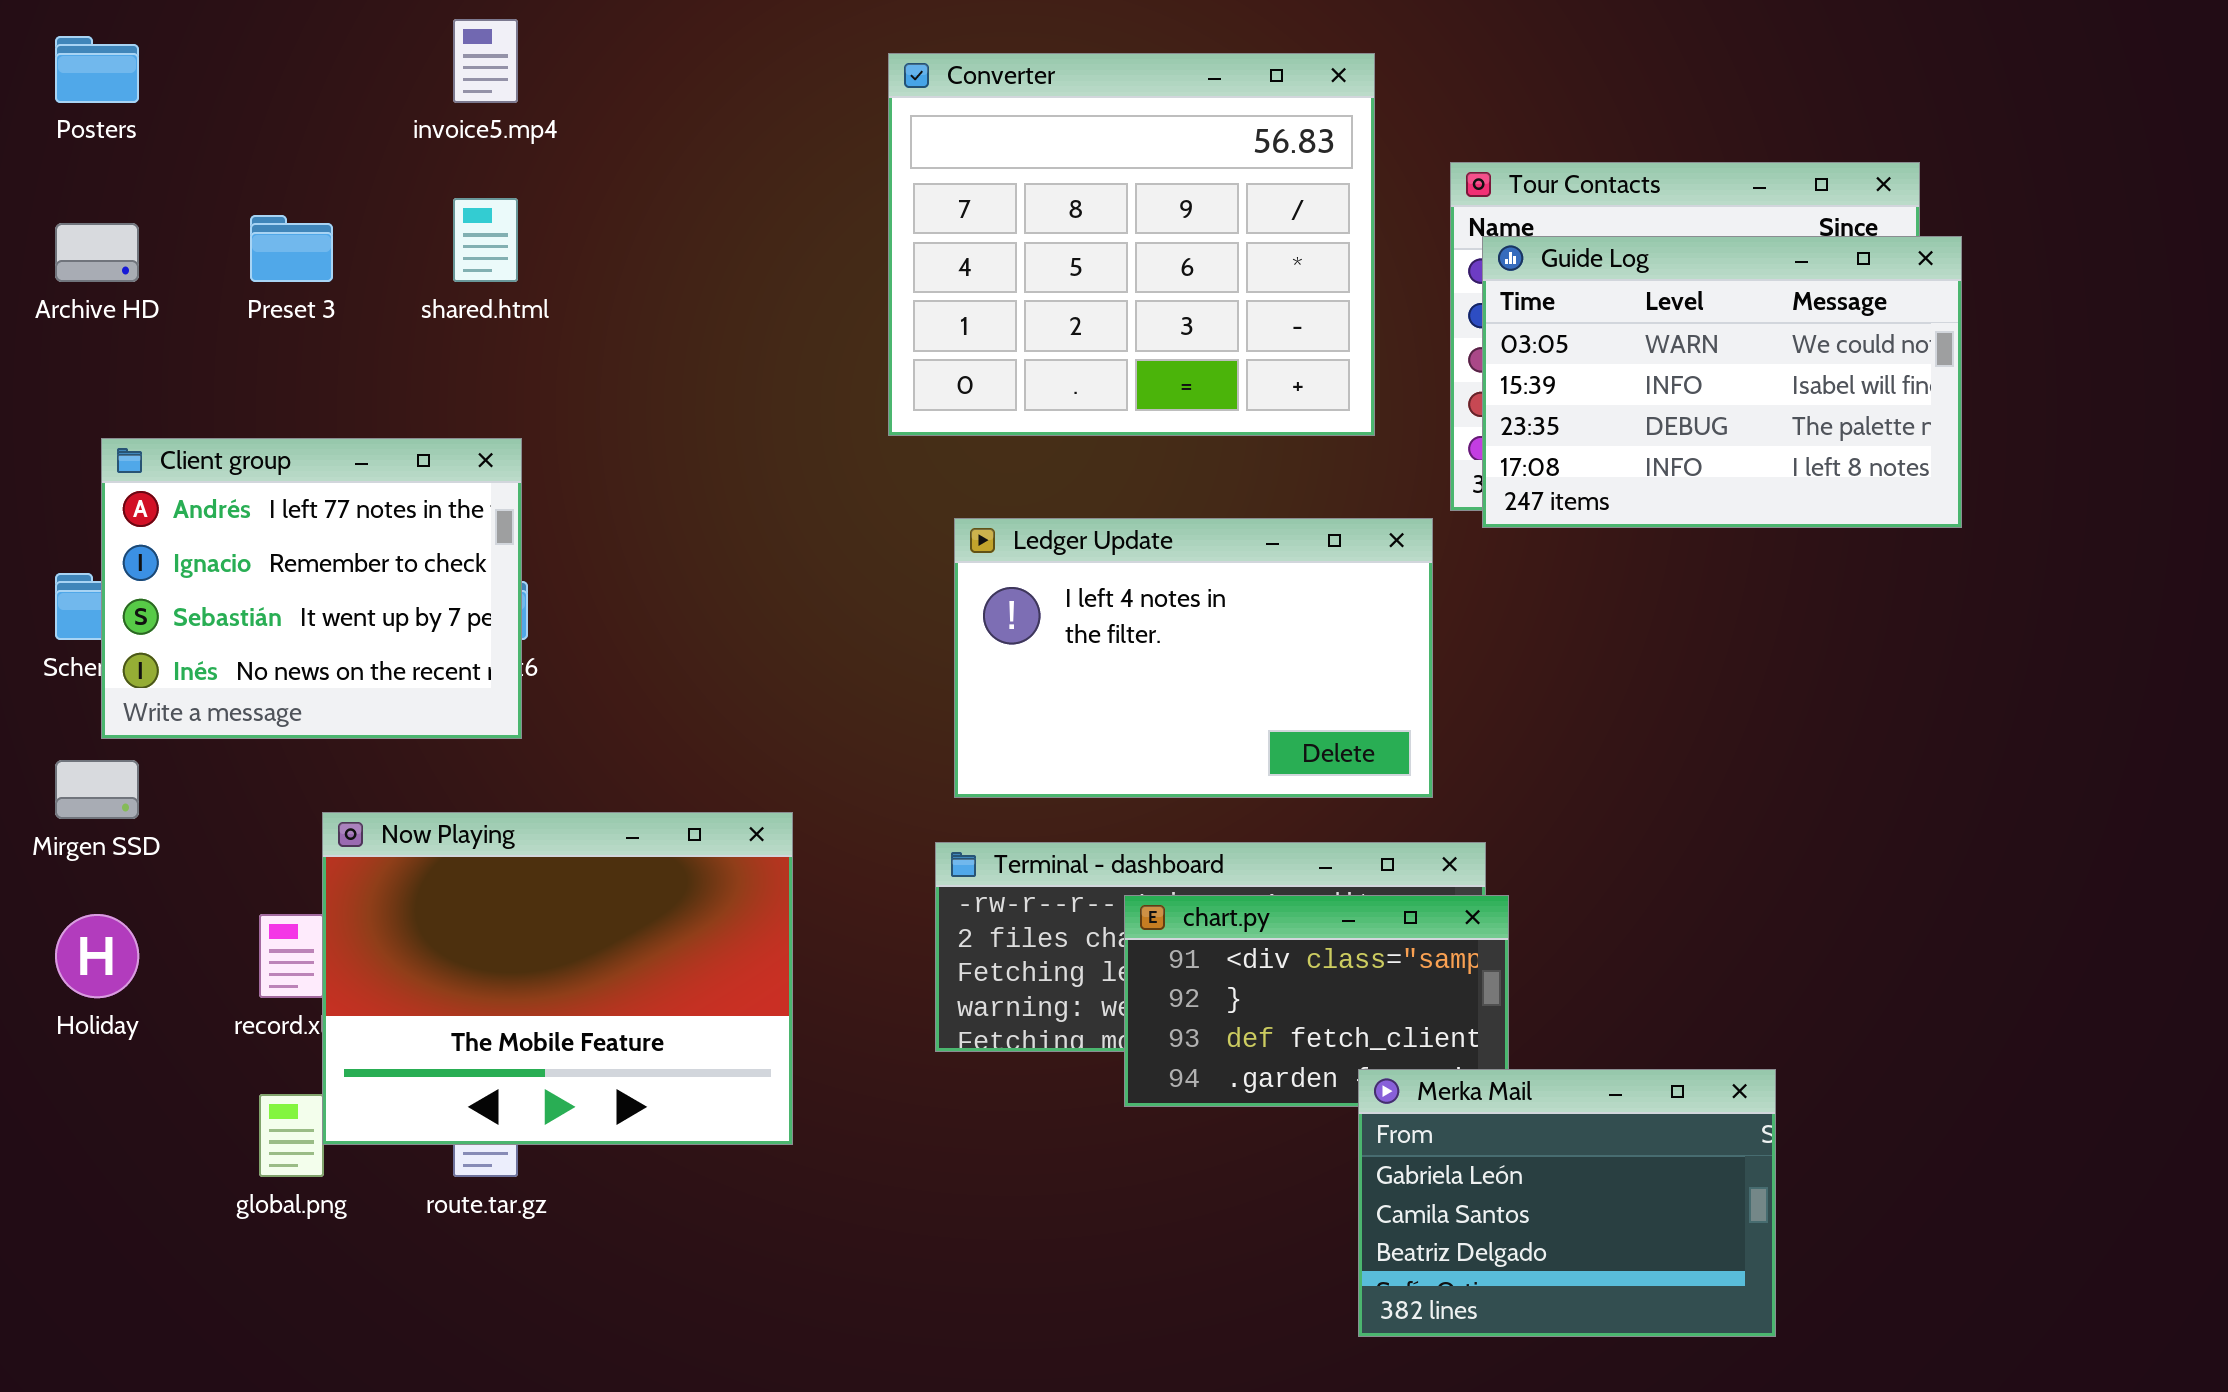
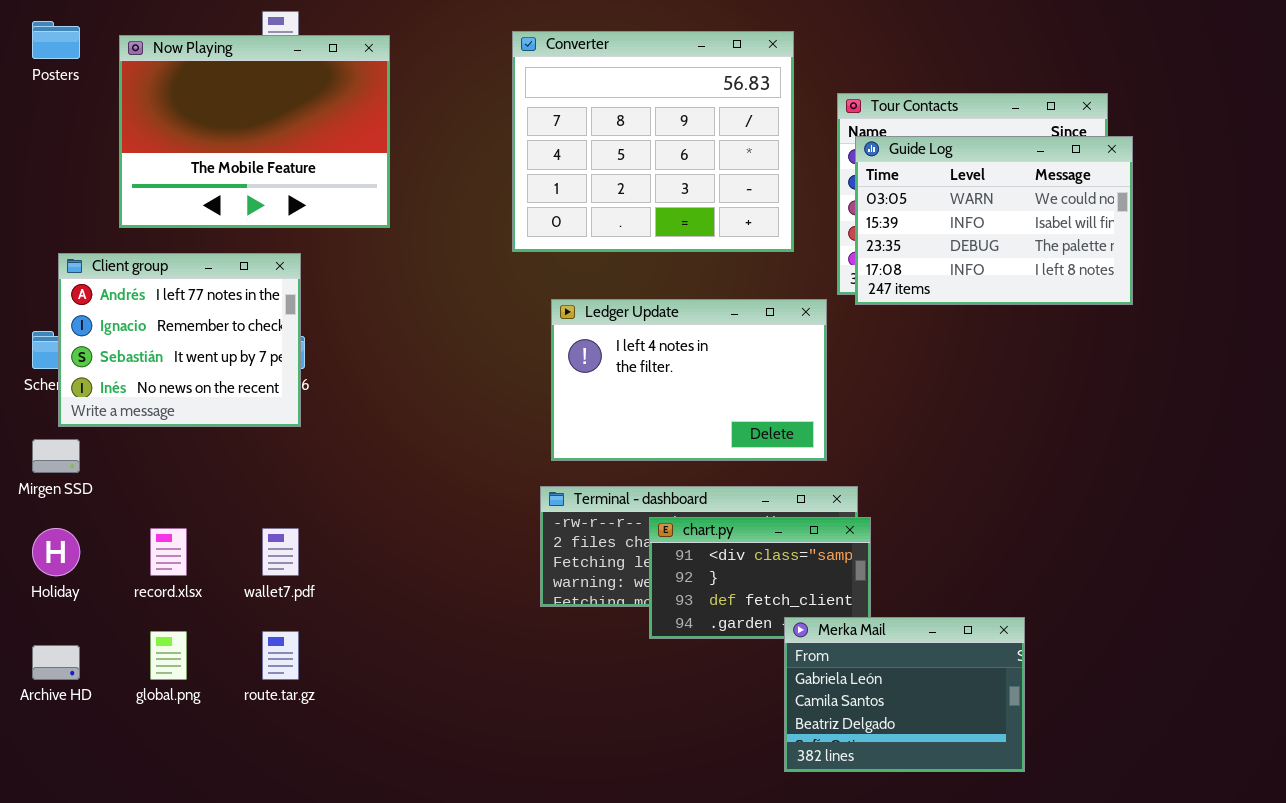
Archive HD: [55,223,139,282] -> [32,645,80,680], moved
Now Playing: [322,812,793,1145] -> [119,35,390,228], moved

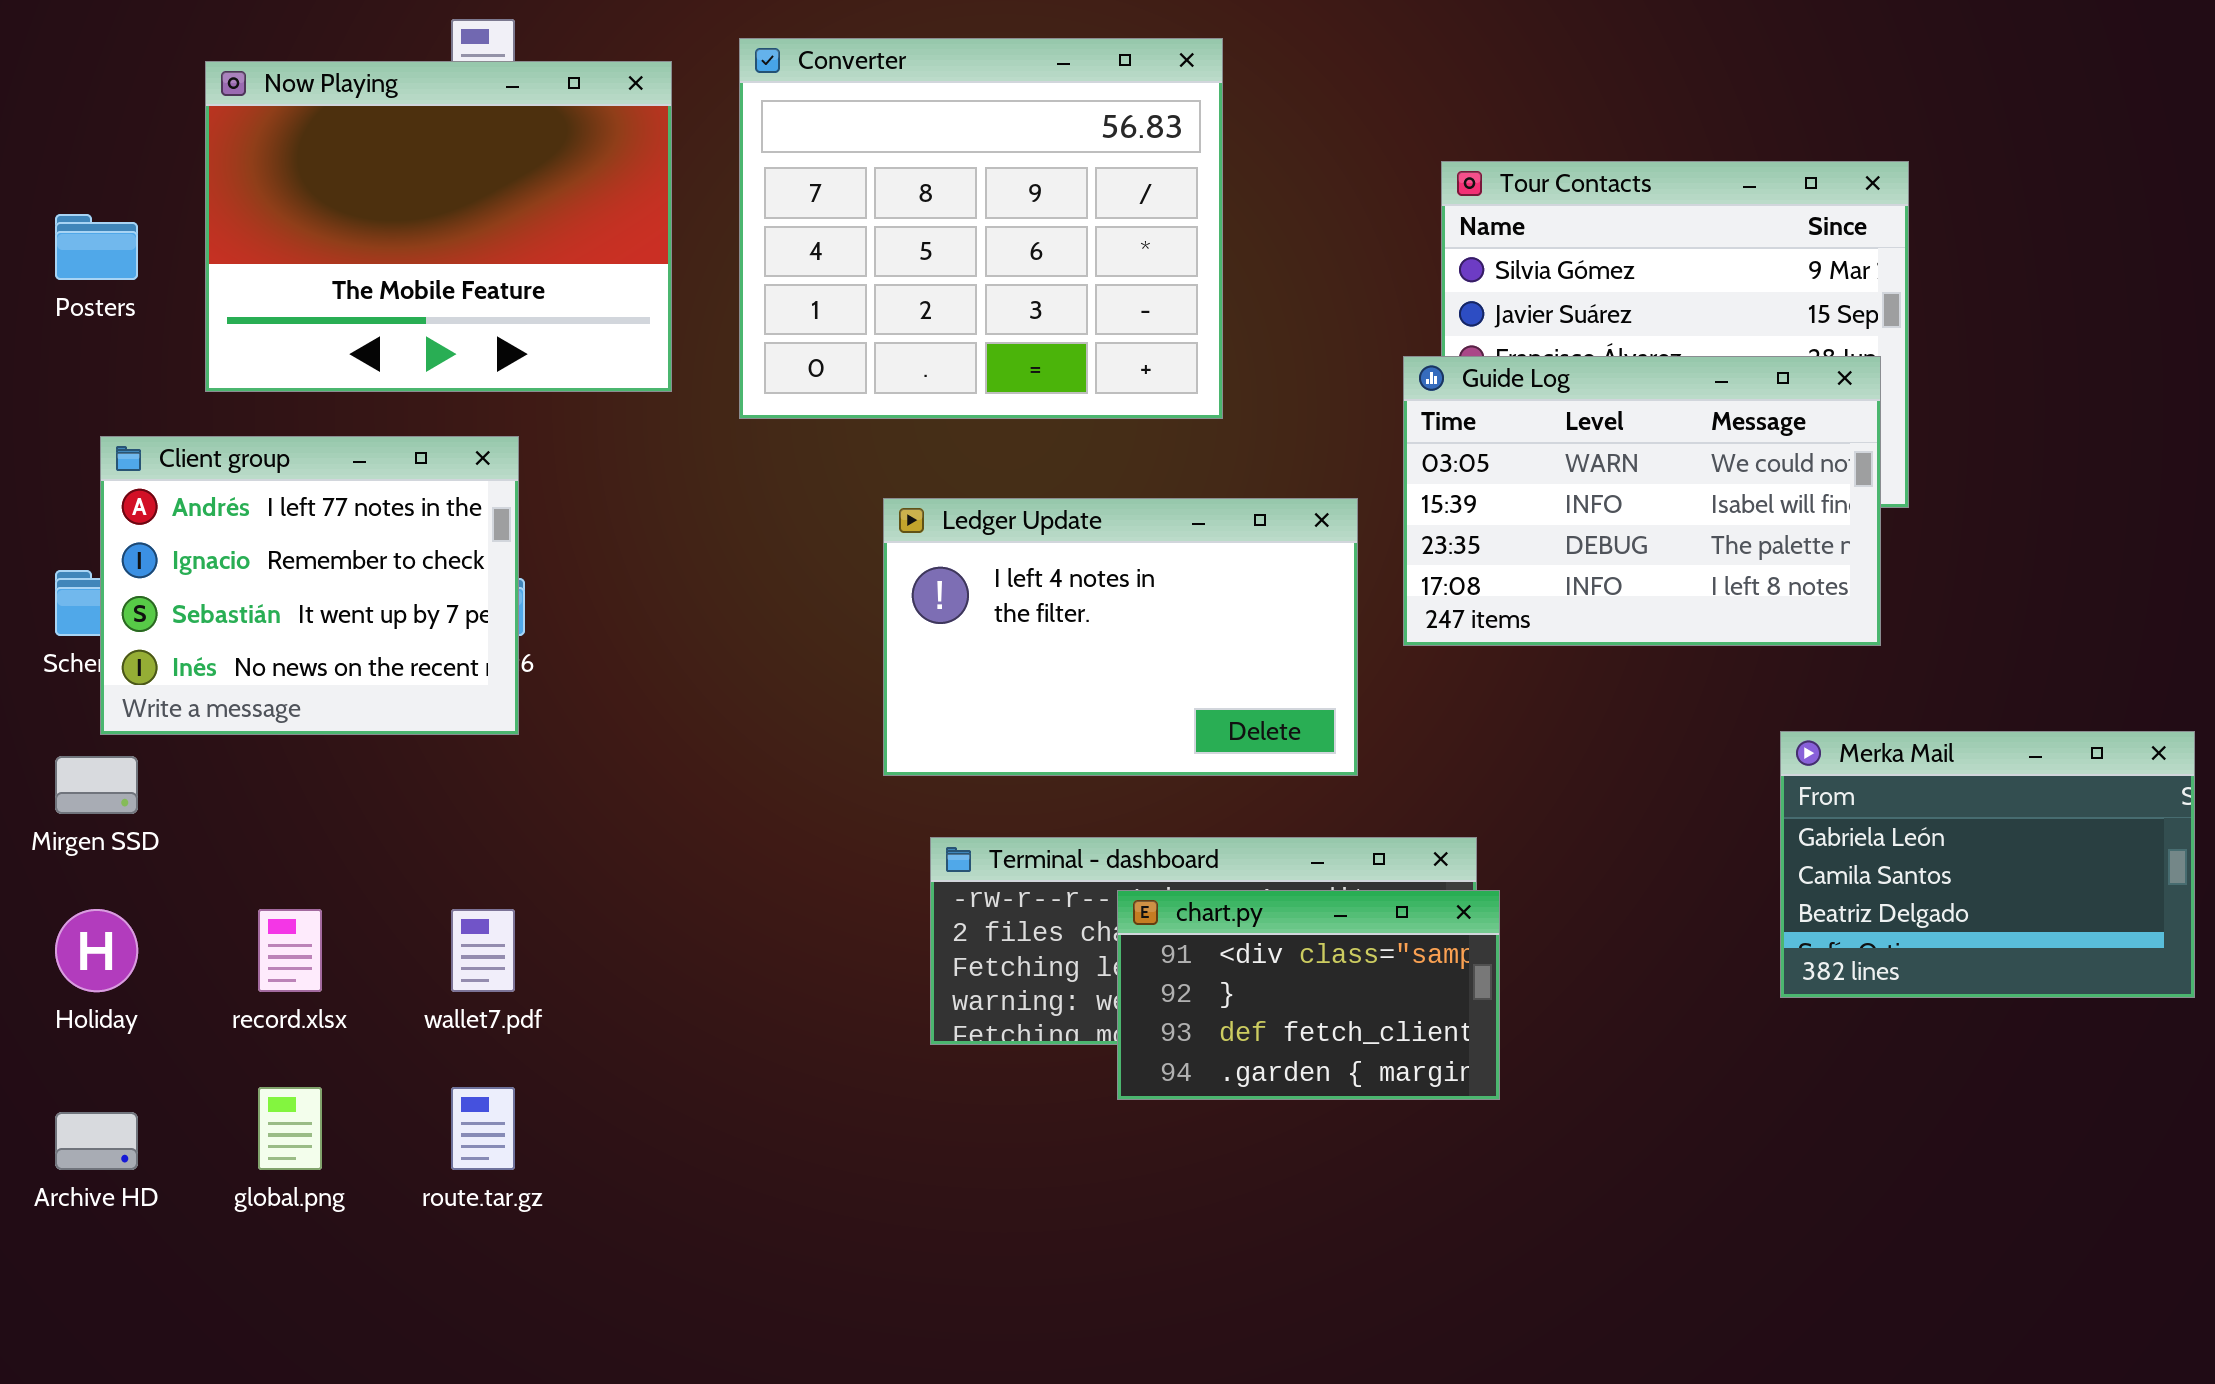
Posters: [32,21,80,59] -> [55,214,138,280], moved
Converter: [512,31,794,252] -> [739,38,1223,419], moved
Guide Log: [855,136,1133,305] -> [1403,356,1881,646], moved
Ledger Update: [551,299,827,461] -> [883,498,1358,776], moved
Merka Mail: [784,617,1025,772] -> [1780,731,2195,998], moved

